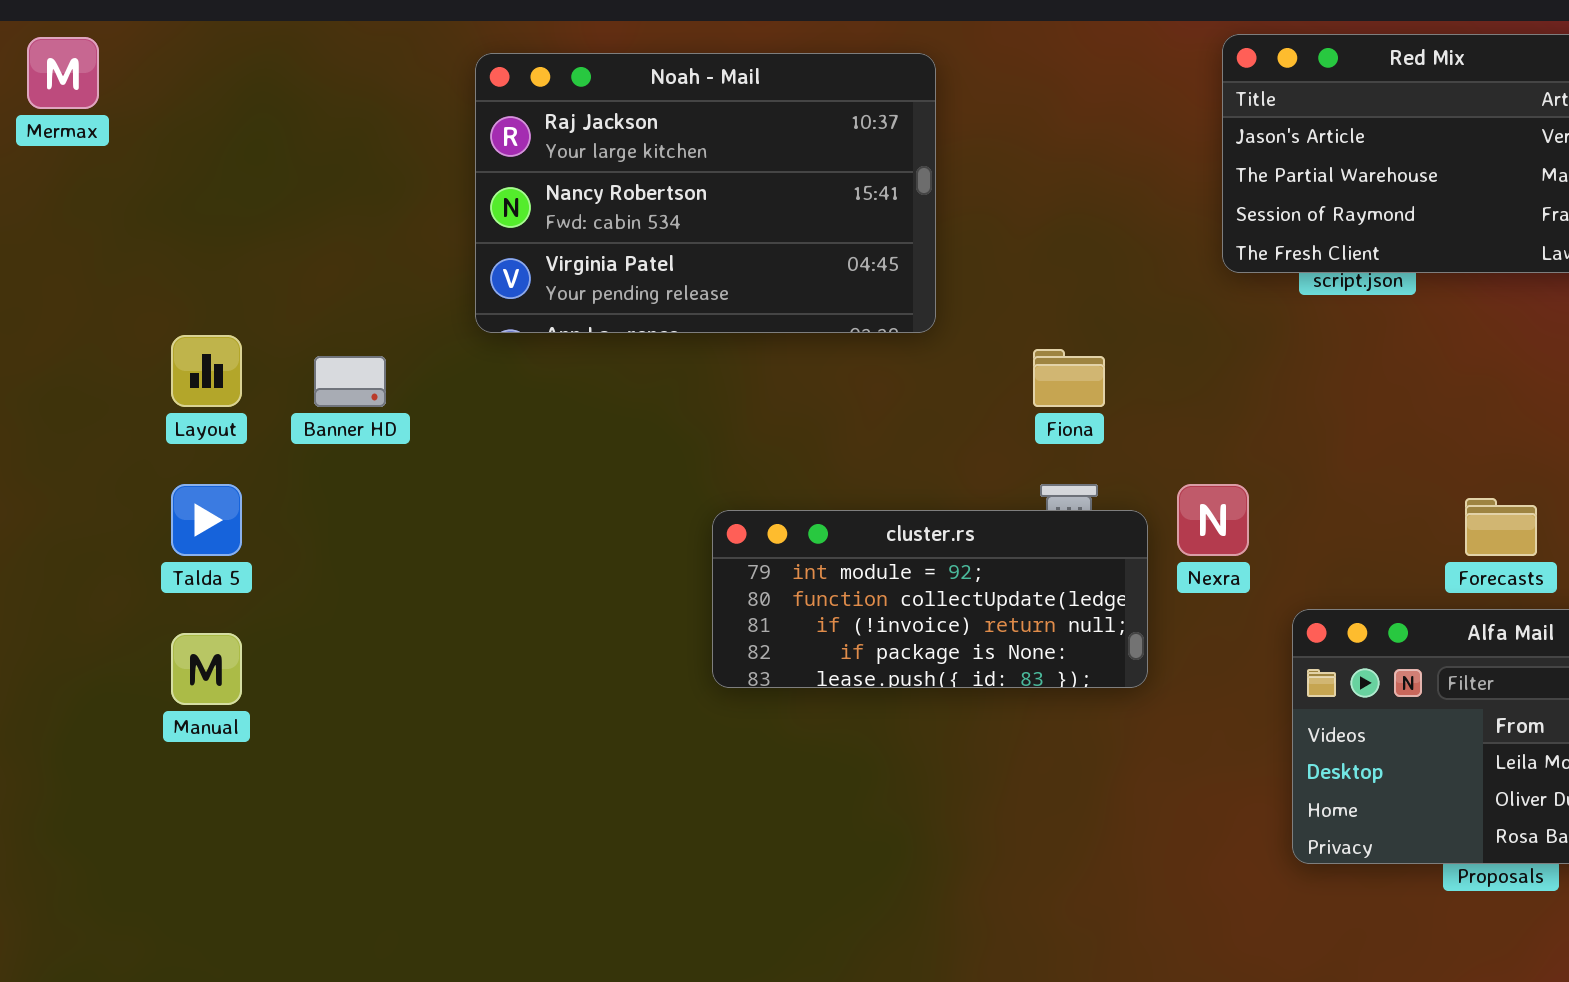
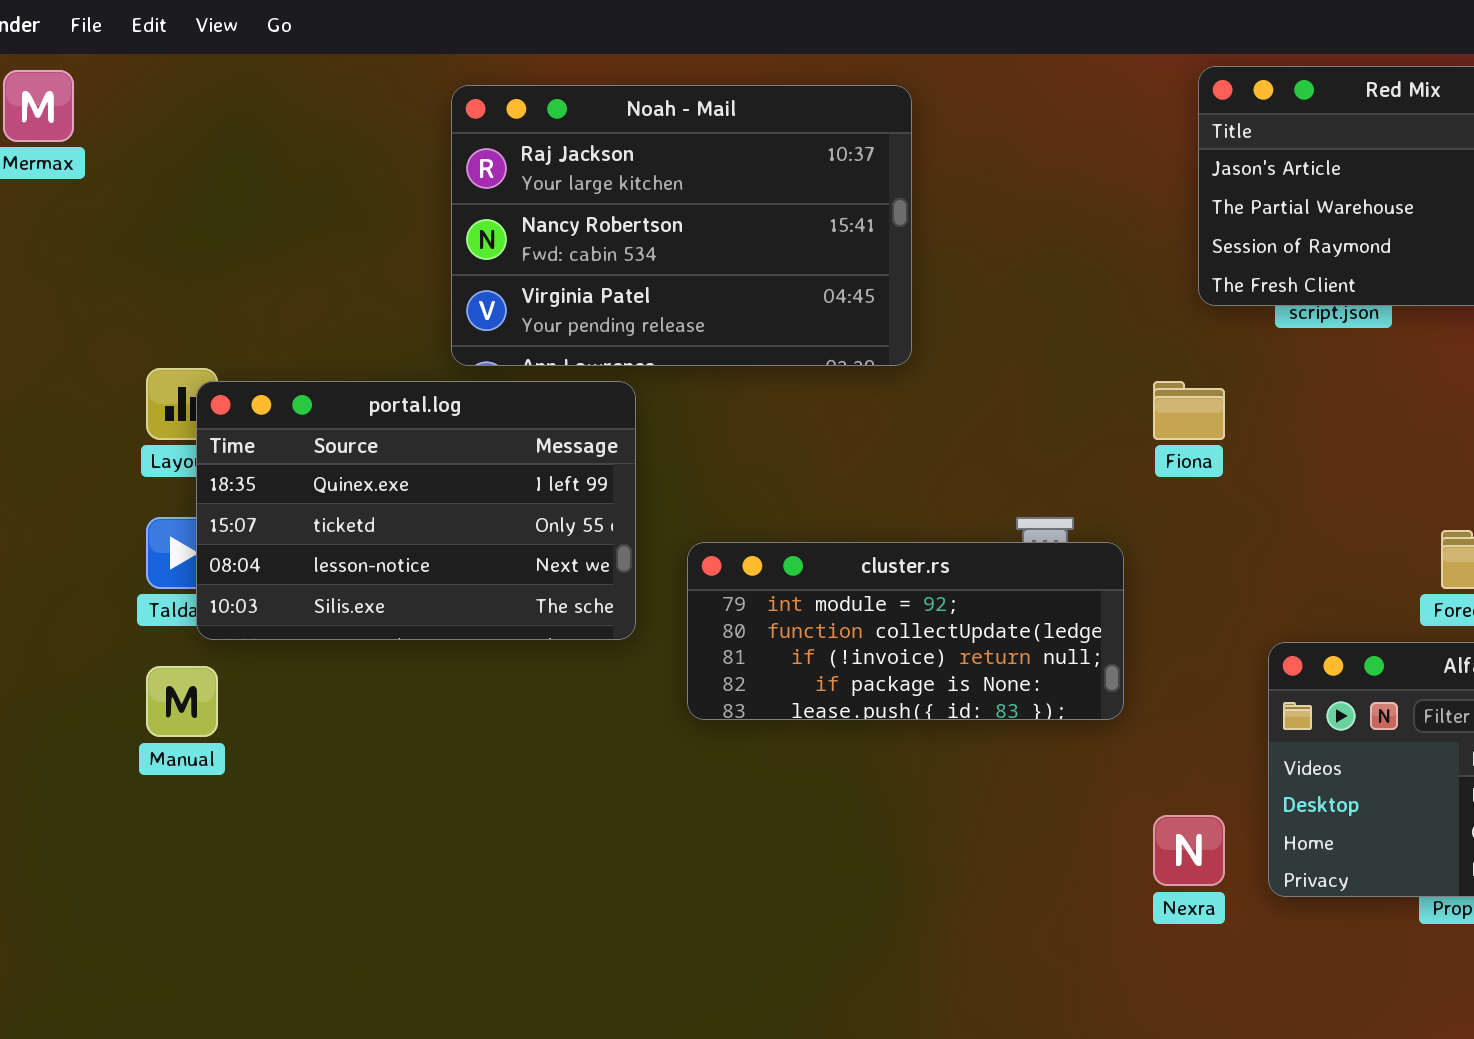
portal.log: none -> [196,381,636,640], opened
Fiona: [1033,349,1105,407] -> [1153,381,1225,440], moved
Nexra: [1177,484,1249,556] -> [1153,815,1225,886], moved

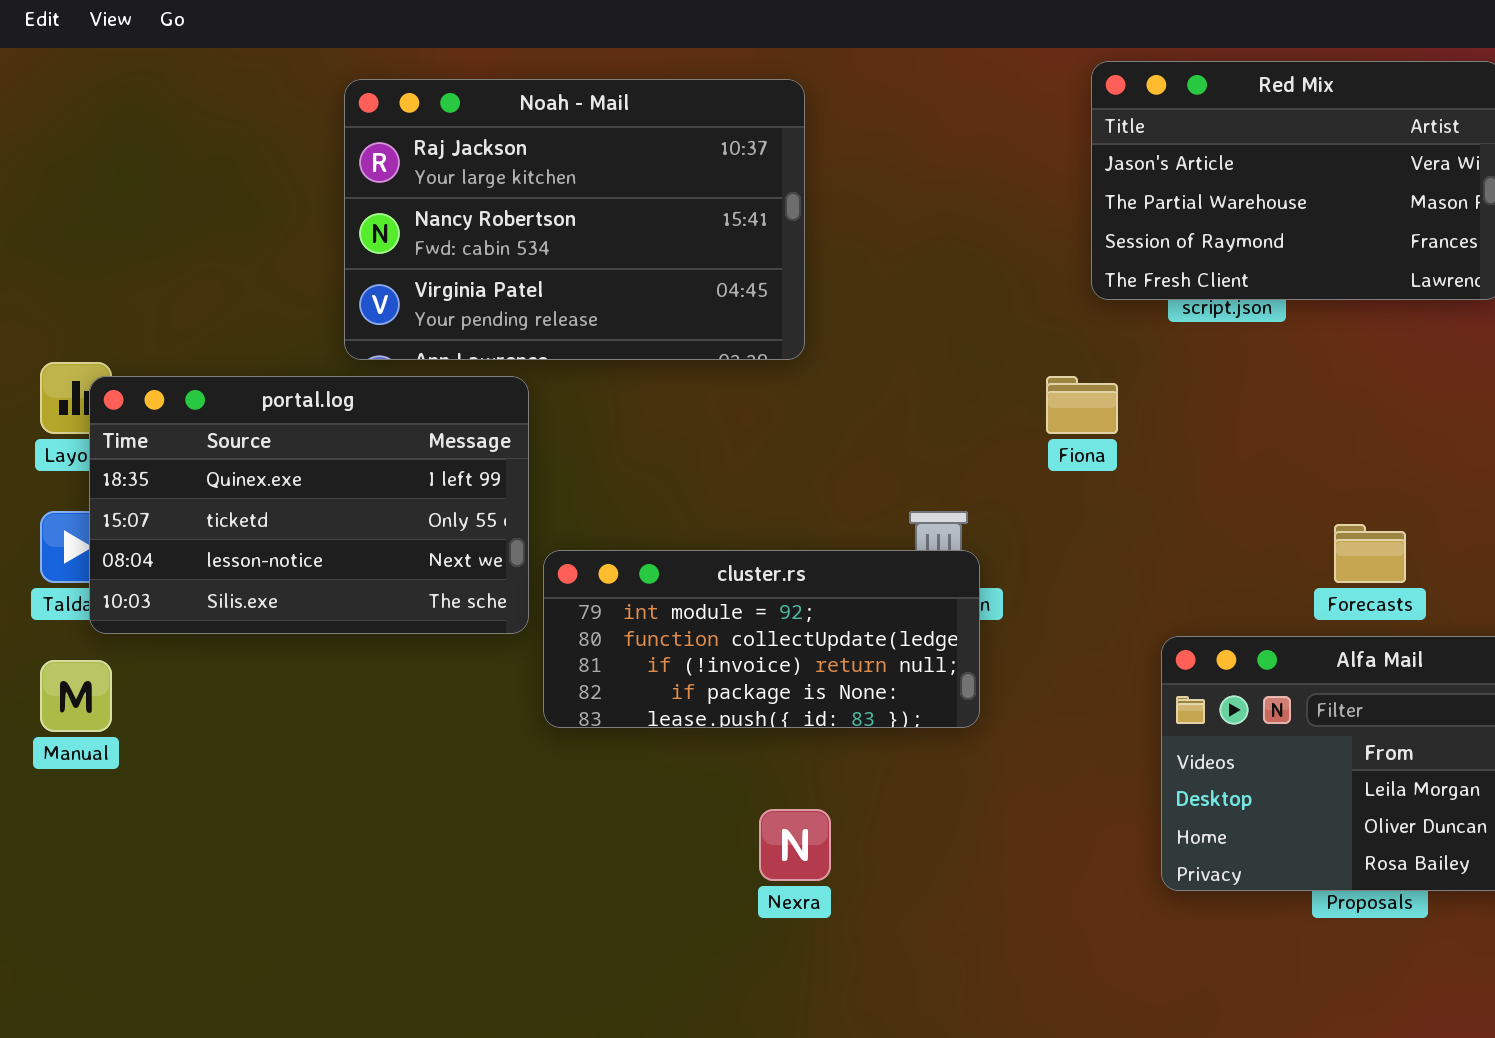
cluster.rs: [687,542,1124,720] -> [543,550,980,728], moved
Nexra: [1153,815,1225,886] -> [759,809,831,881], moved

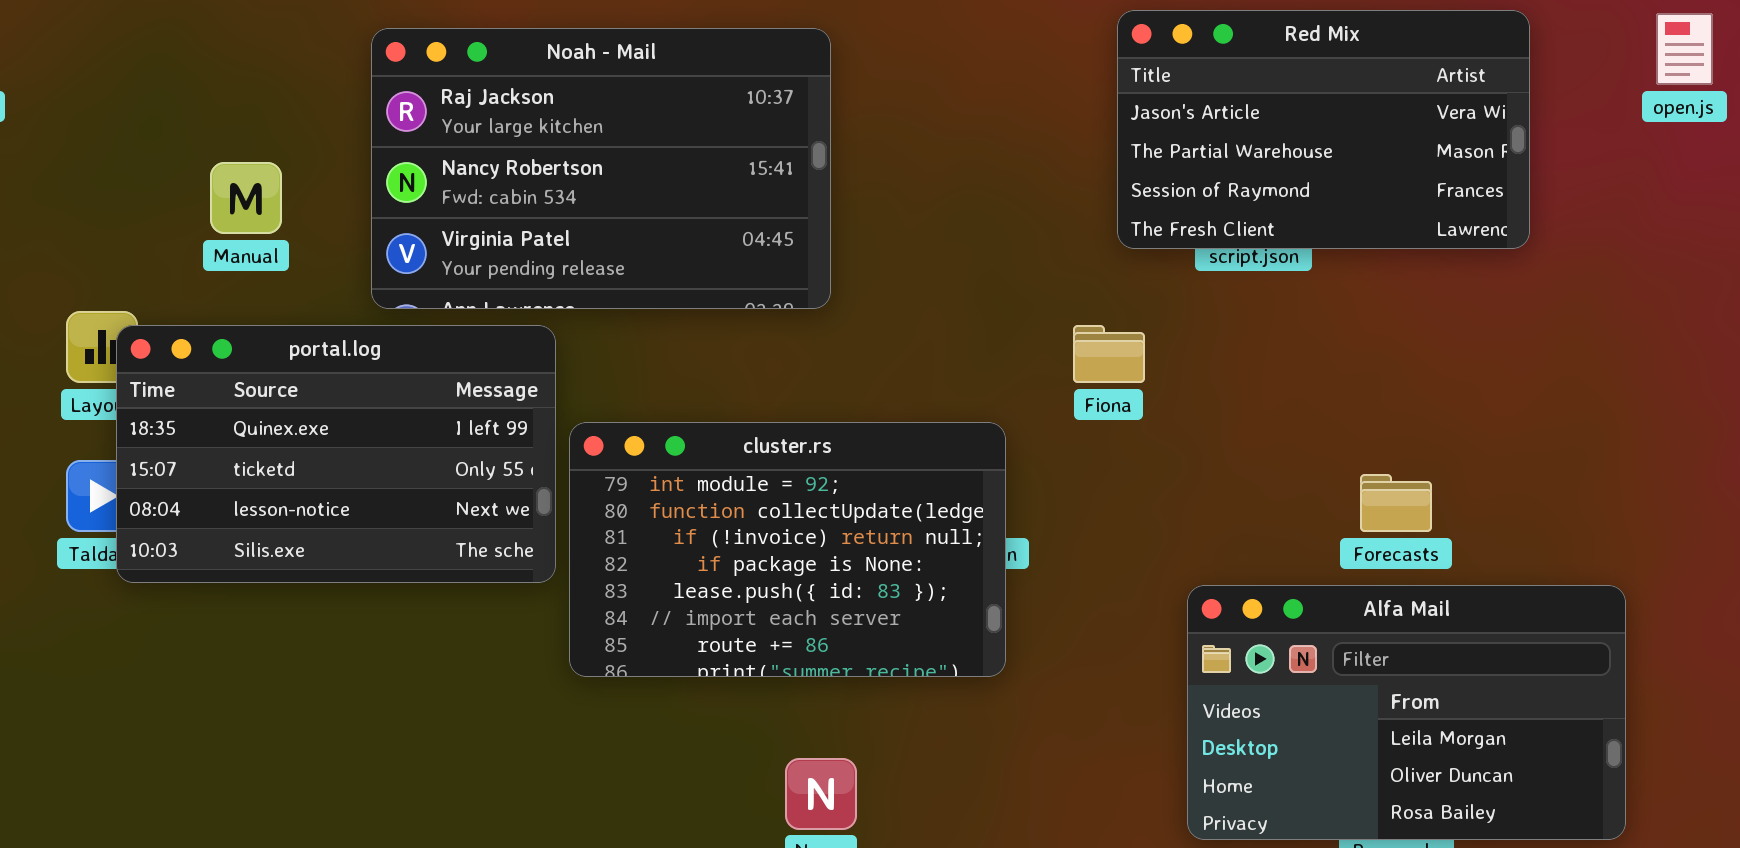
cluster.rs: [543,550,980,728] -> [569,422,1006,677], resized
Manual: [40,660,112,732] -> [210,162,282,234], moved

